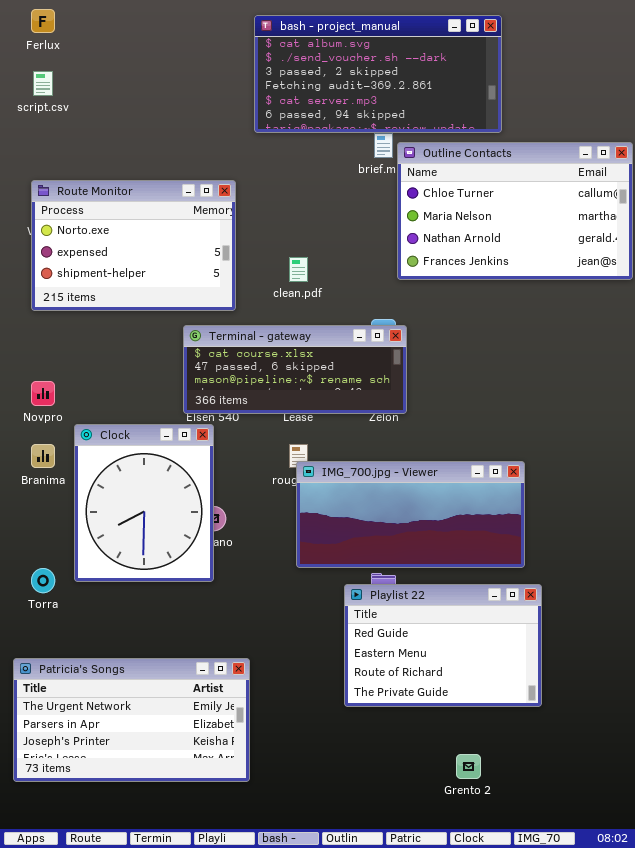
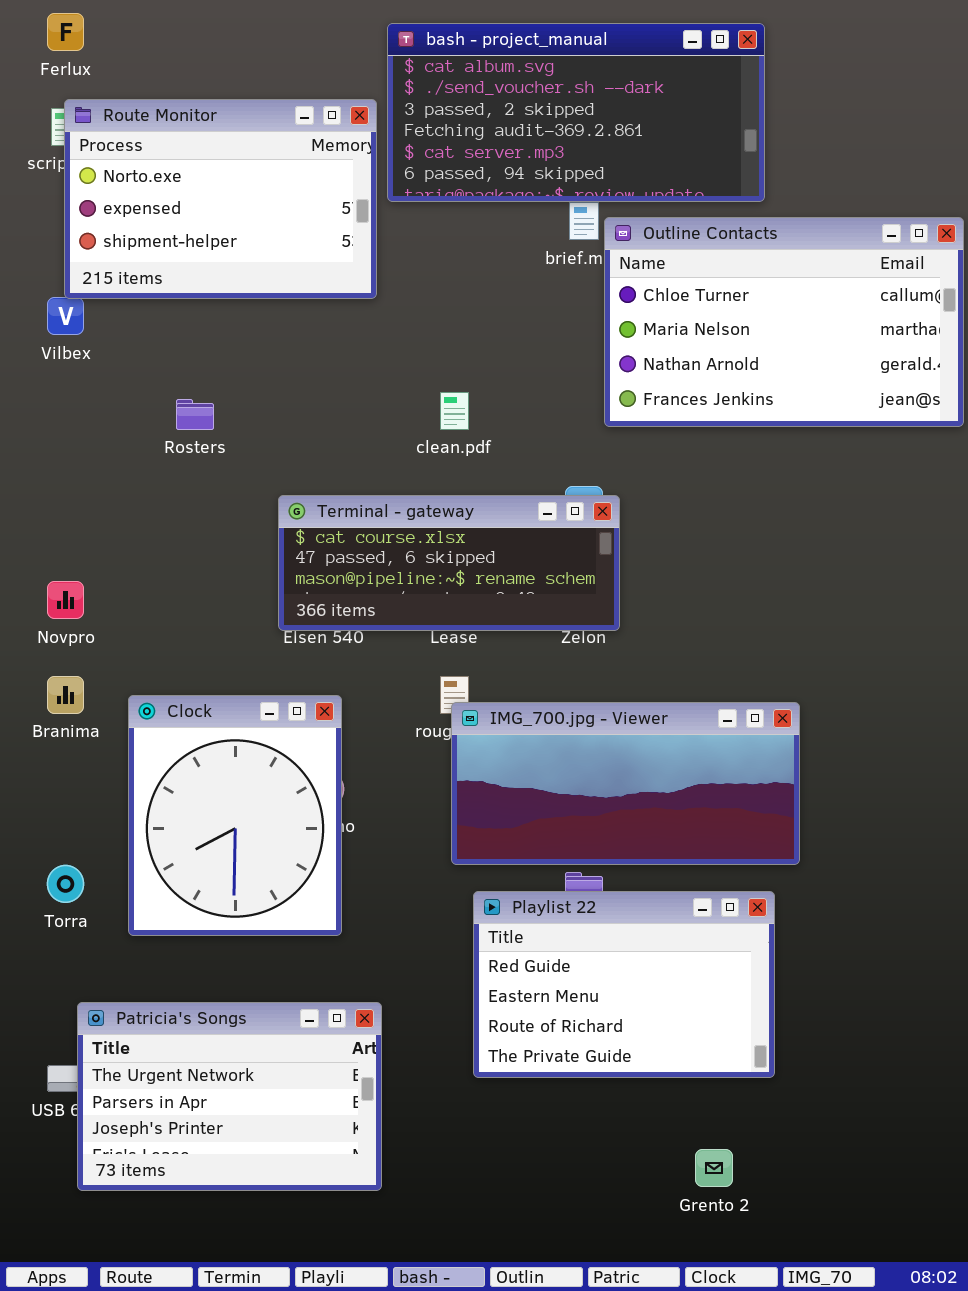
Route Monitor: [31,180,236,311] -> [64,99,377,299], moved
Clock: [74,424,214,582] -> [128,695,342,936], moved
Playlist 22: [344,584,542,707] -> [473,891,775,1078], moved
Patricia's Songs: [13,658,250,782] -> [77,1002,382,1191], resized

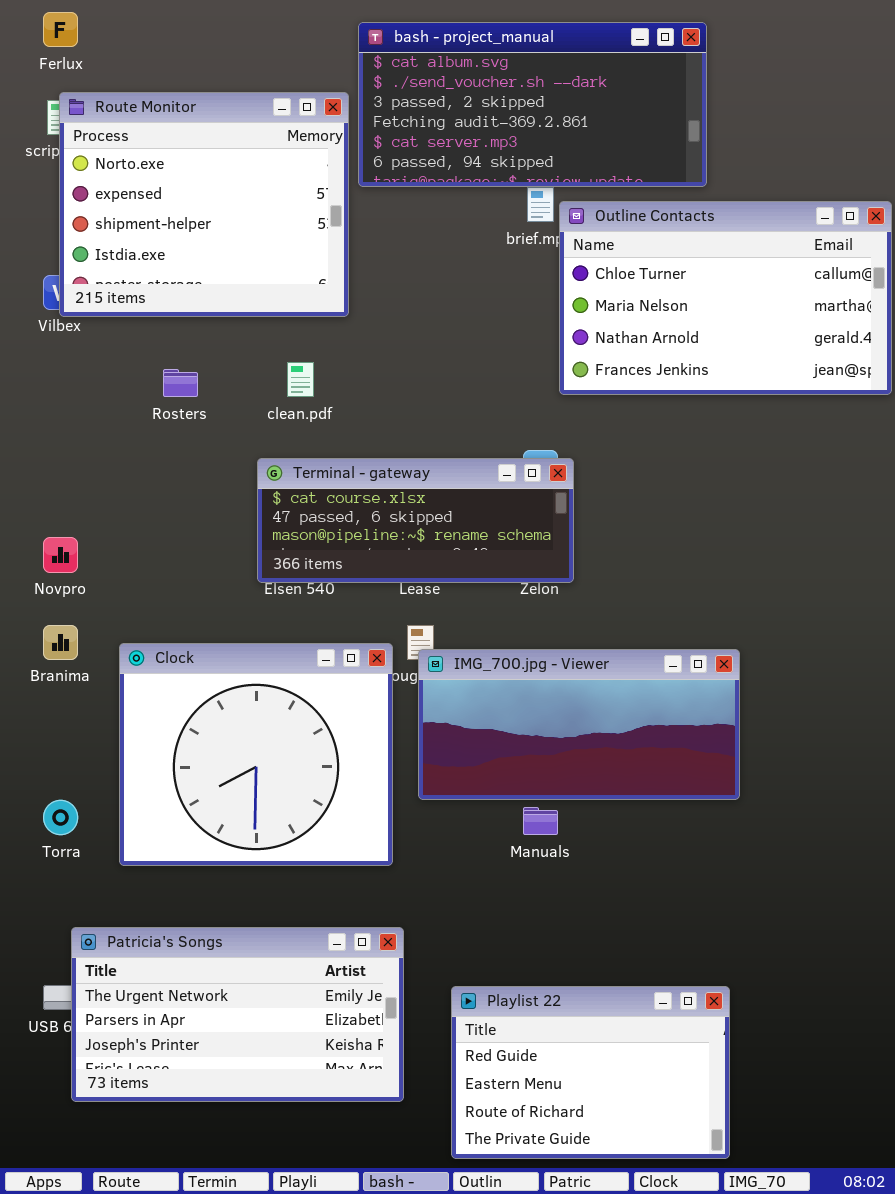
Route Monitor: [64,99,377,299] -> [59,92,349,317], resized
clean.pdf: [440,392,469,430] -> [287,362,314,397], moved
Clock: [128,695,342,936] -> [119,643,393,866], resized
Playlist 22: [473,891,775,1078] -> [451,986,730,1159], moved
Patricia's Songs: [77,1002,382,1191] -> [71,927,404,1102], resized

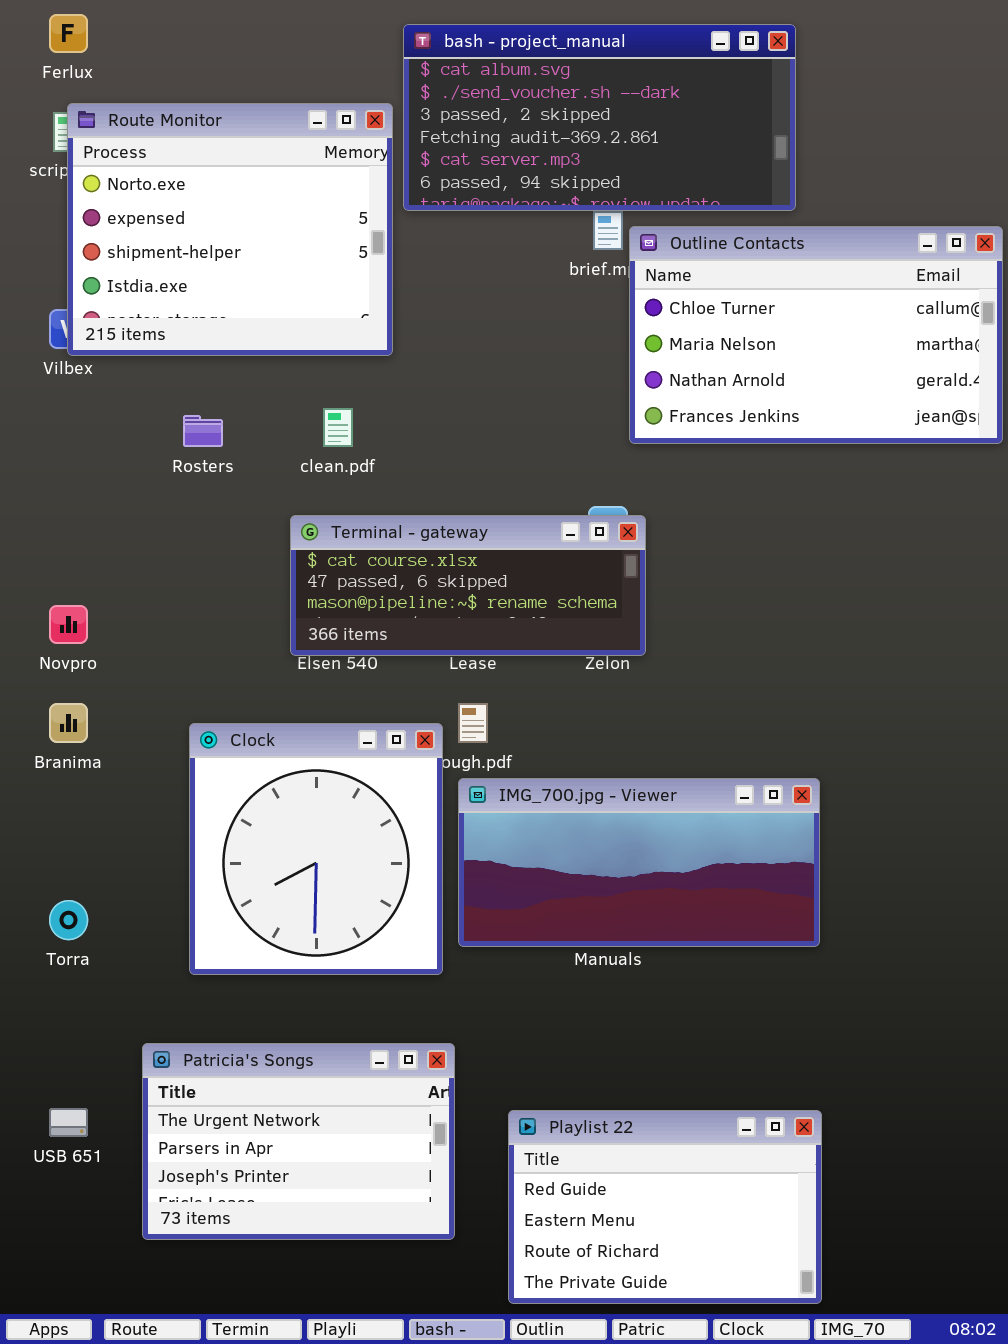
Clock: [119,643,393,866] -> [189,723,443,975], resized
IMG_700.jpg - Viewer: [418,649,740,800] -> [458,778,820,947], moved
Patricia's Songs: [71,927,404,1102] -> [142,1043,455,1240], resized

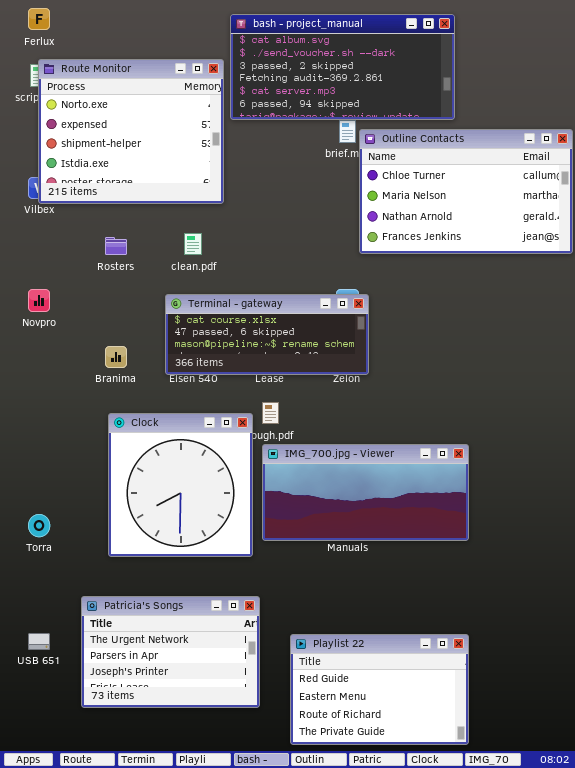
Novpro: [49,605,88,644] -> [28,289,50,312], moved
Branima: [49,703,88,743] -> [105,346,127,368], moved

